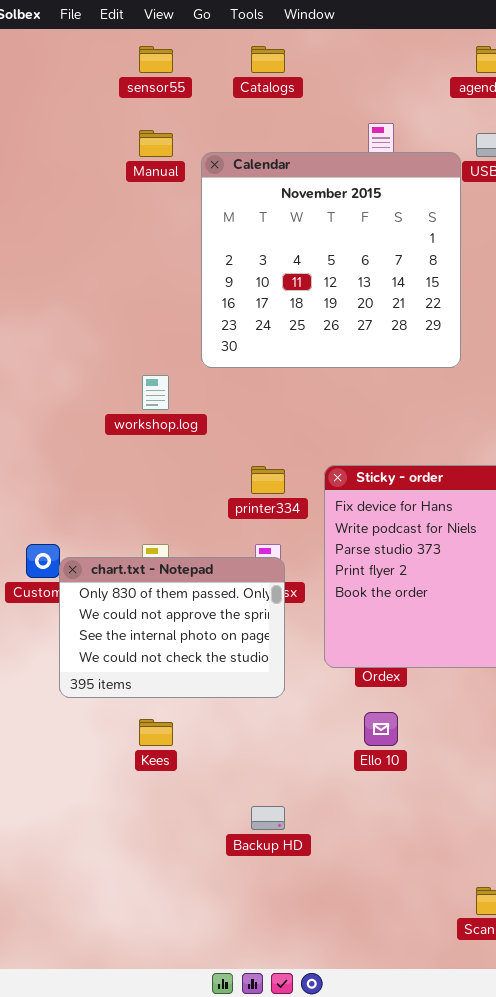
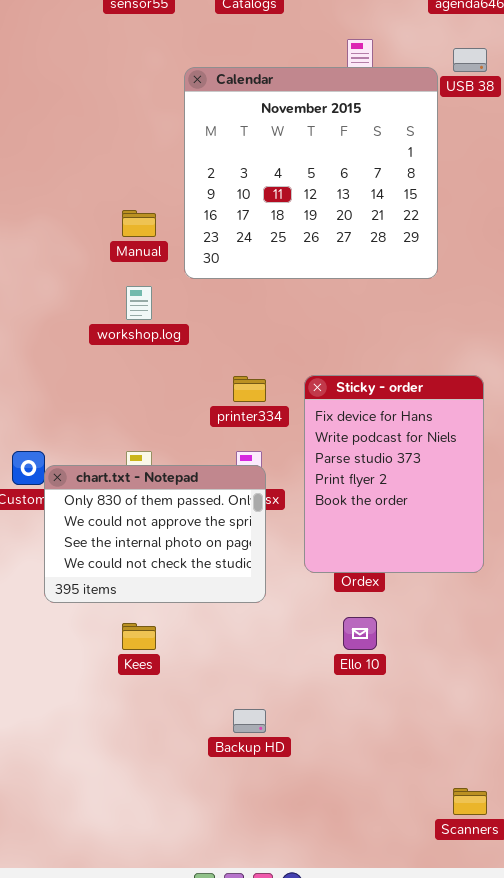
Manual: [139,130,173,157] -> [122,210,156,237], moved

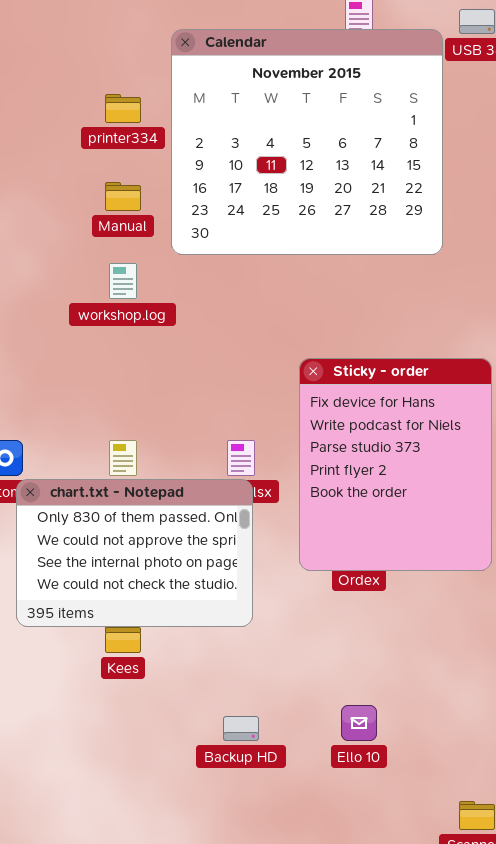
printer334: [233,376,266,402] -> [105,94,141,123], moved
chart.txt - Notepad: [44,465,266,603] -> [16,479,253,627], moved
Ello 10: [343,617,377,650] -> [341,705,377,741], moved

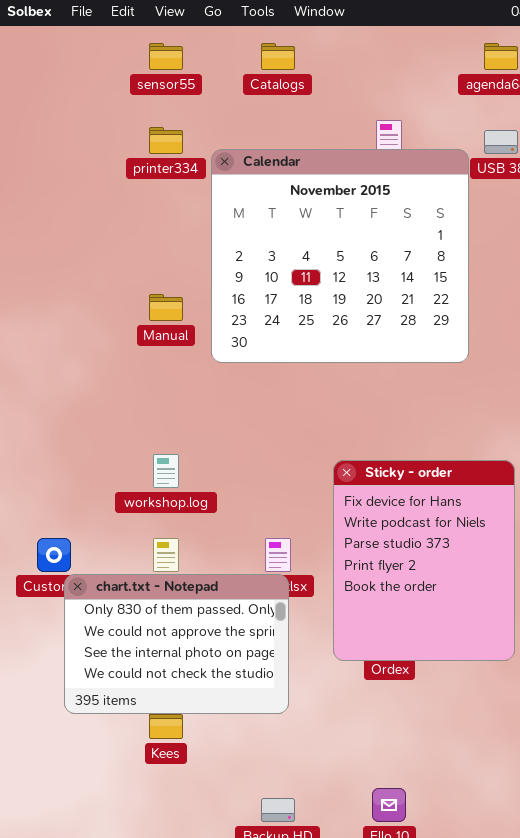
printer334: [105,94,141,123] -> [149,127,183,154], moved
workshop.log: [109,263,137,299] -> [153,454,179,488], moved

